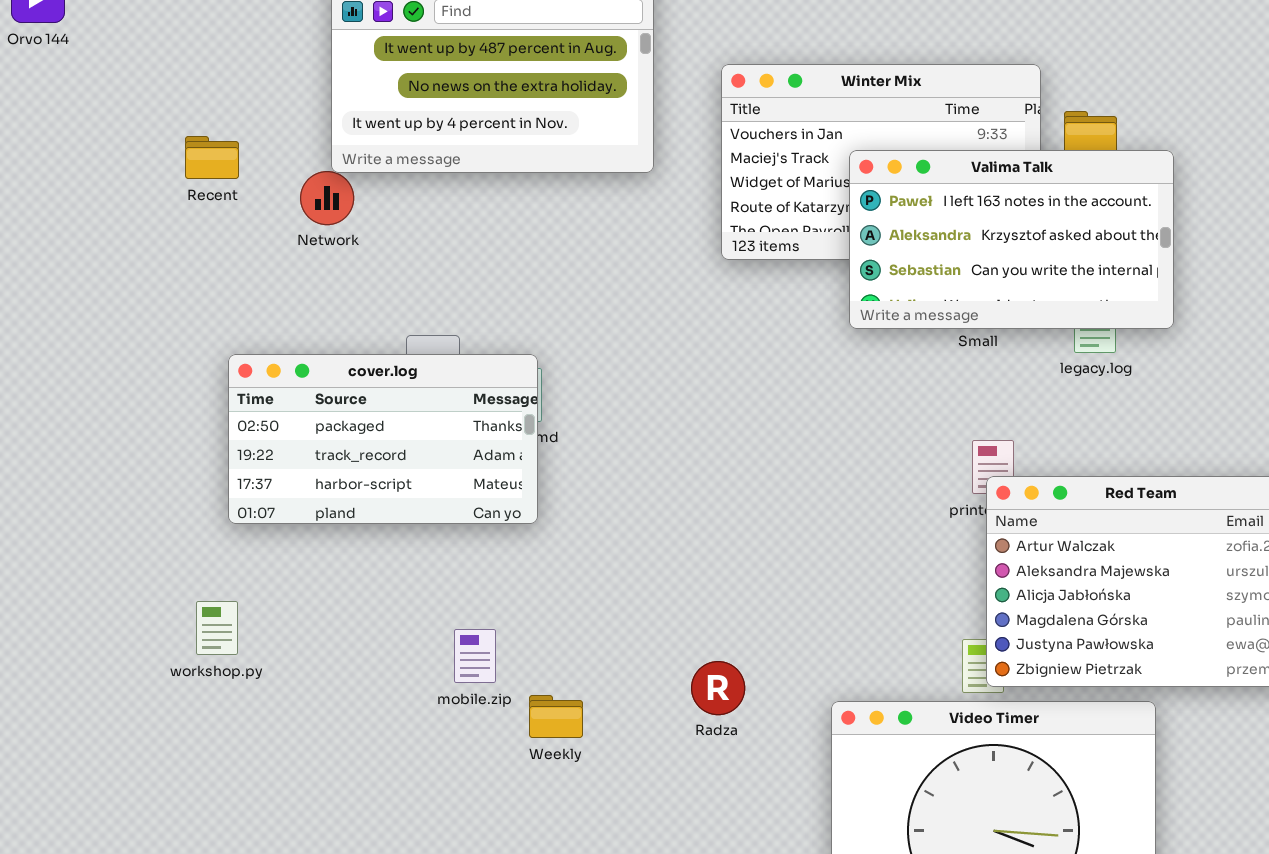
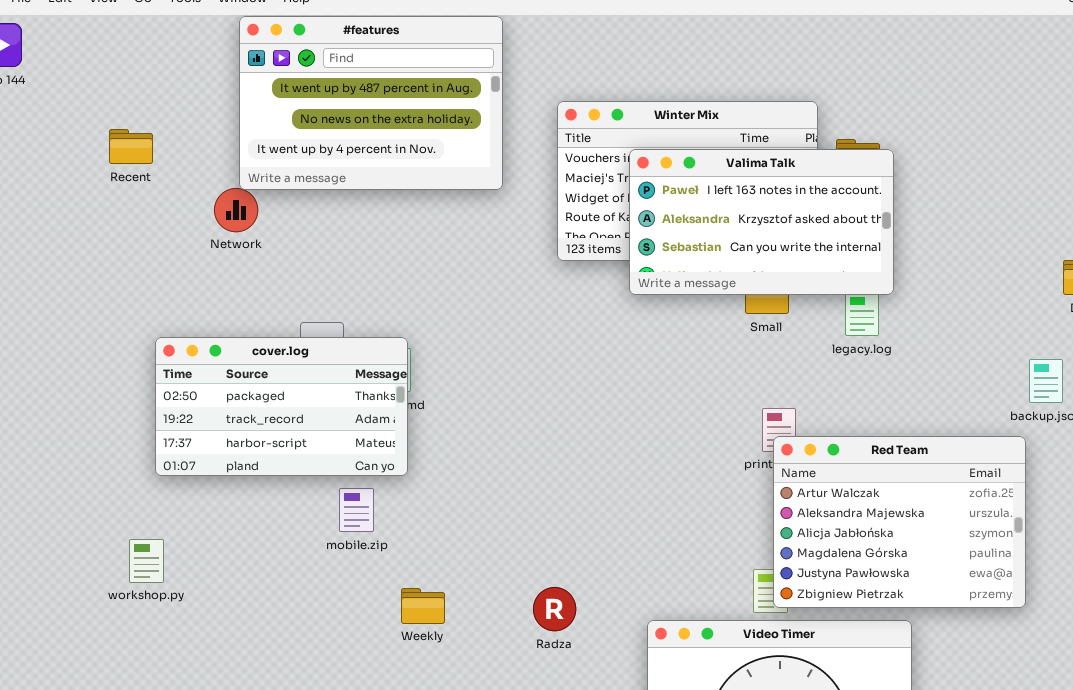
Recent: [185,136,239,179] -> [109,129,153,164], moved
Valima Talk: [849,150,1174,329] -> [629,149,894,295], moved
mobile.zip: [454,629,496,683] -> [339,488,374,532], moved
Weekly: [529,695,583,738] -> [401,588,445,624], moved

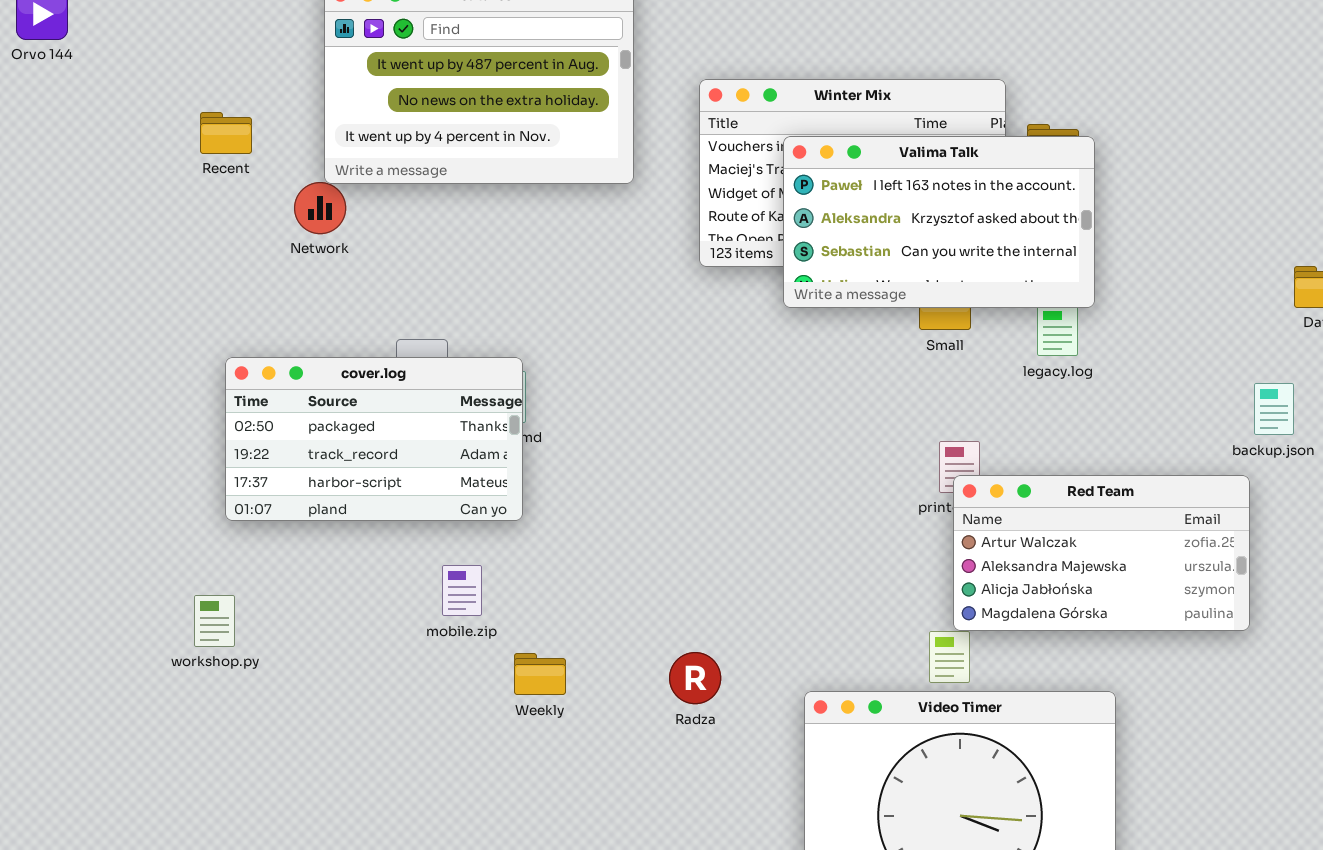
Recent: [109,129,153,164] -> [200,112,252,154], moved
Red Team: [773,436,1026,608] -> [953,475,1250,631], resized
mobile.zip: [339,488,374,532] -> [442,565,482,616], moved

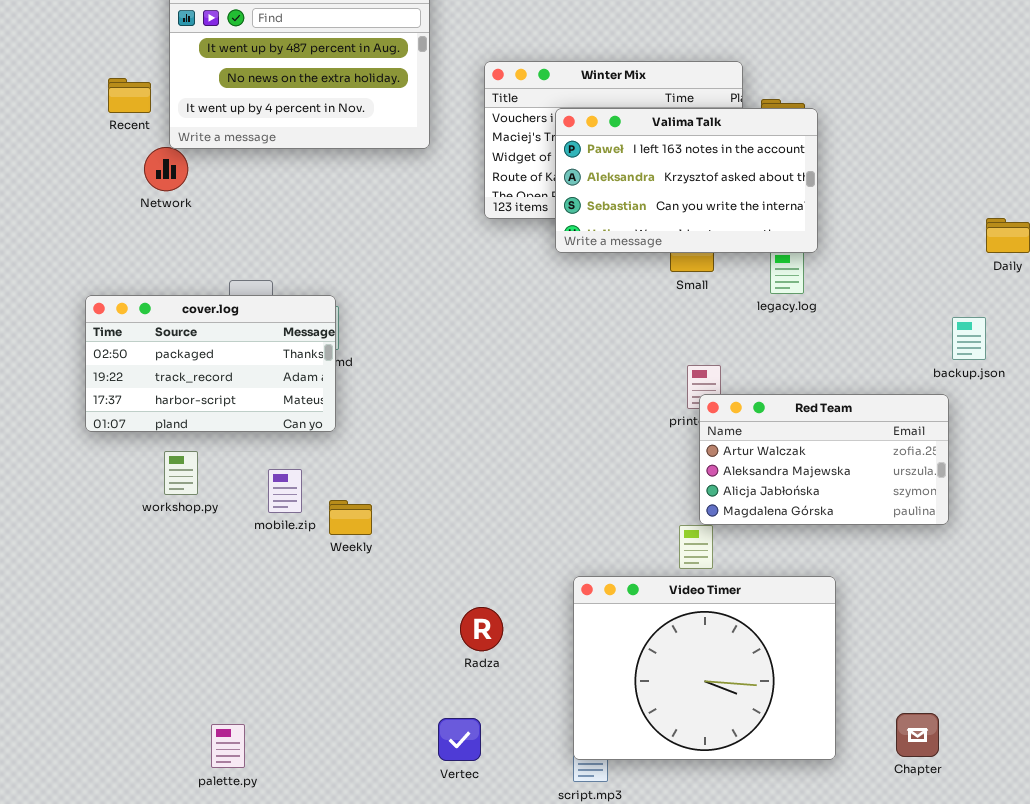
Recent: [200,112,252,154] -> [108,78,151,113], moved
workshop.py: [194,595,235,647] -> [164,451,198,495], moved
Radza: [669,652,721,704] -> [460,607,503,651], moved
Weekly: [514,653,566,695] -> [329,500,372,535], moved

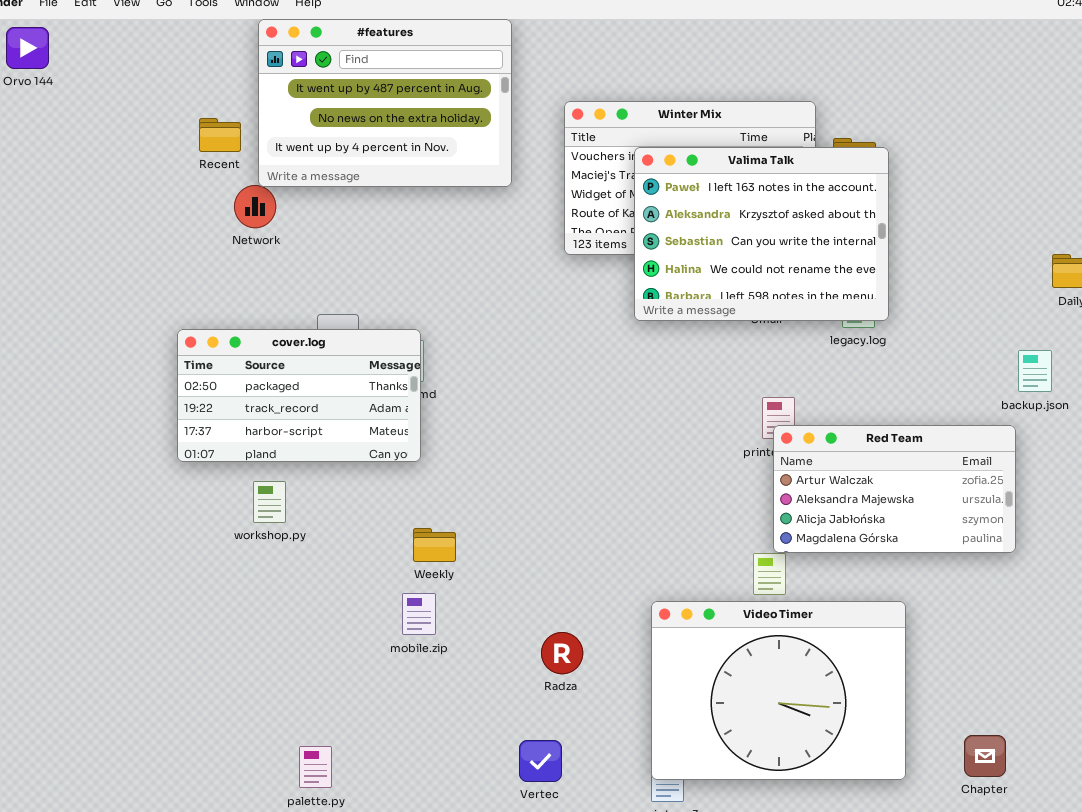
Valima Talk: [555,108,818,253] -> [634,147,889,321], resized
mobile.zip: [268,469,302,513] -> [402,593,436,635], moved

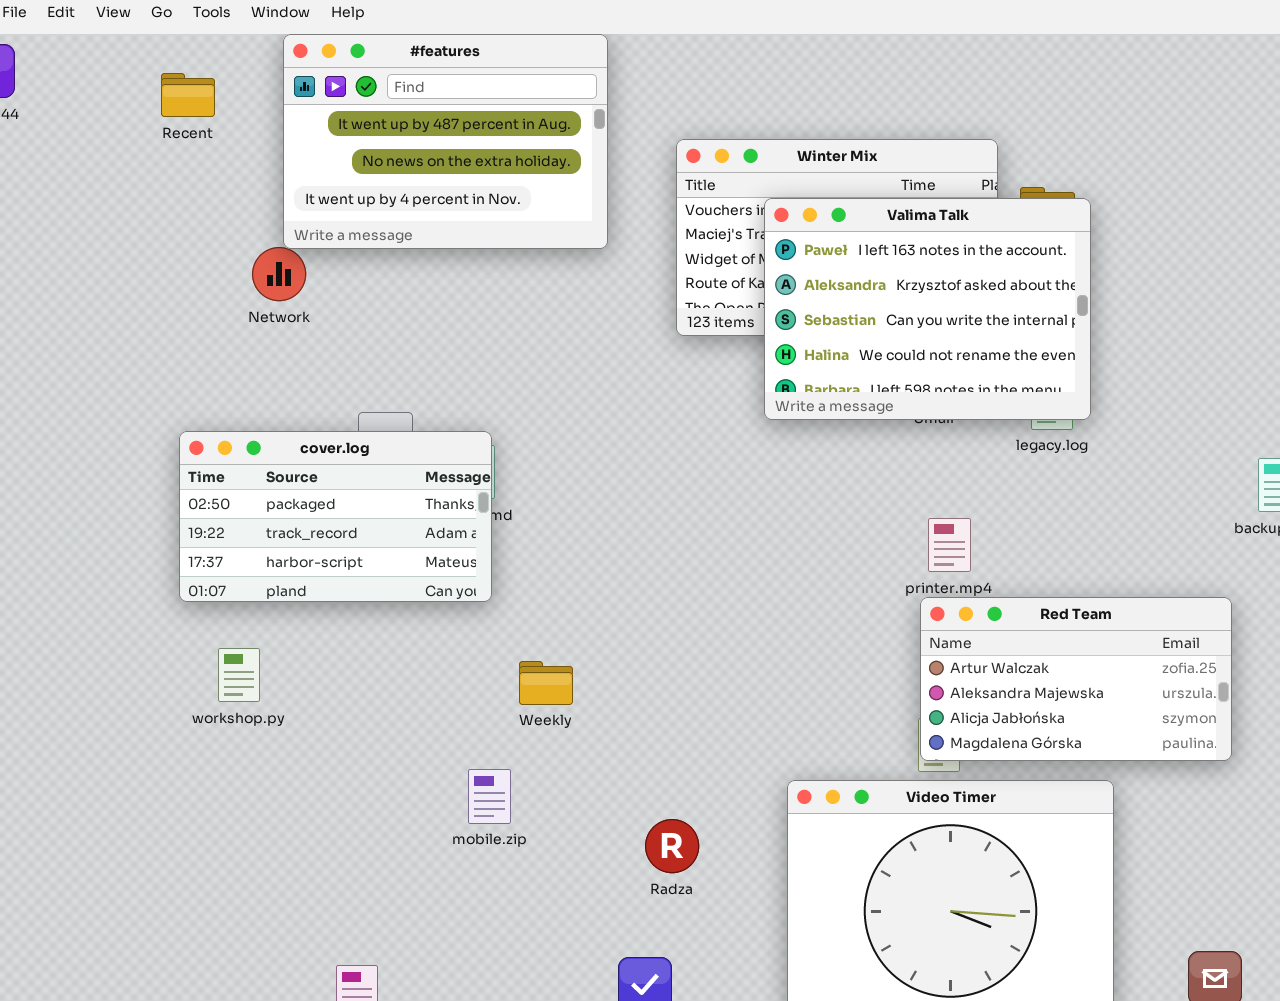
Recent: [199,118,241,152] -> [161,73,215,117], moved
Red Team: [773,425,1016,553] -> [920,597,1232,761], moved
workshop.py: [253,481,286,523] -> [218,648,260,702], moved
Weekly: [413,528,456,562] -> [519,661,573,705], moved

